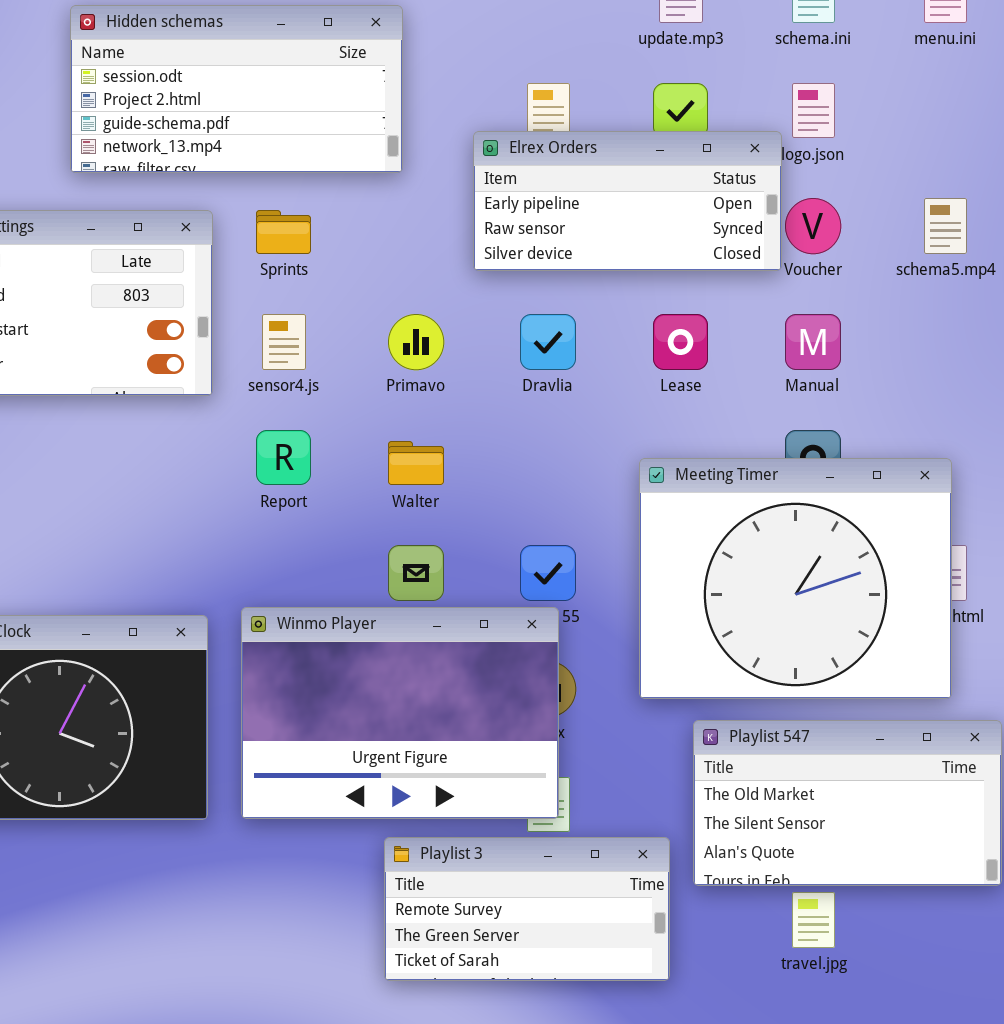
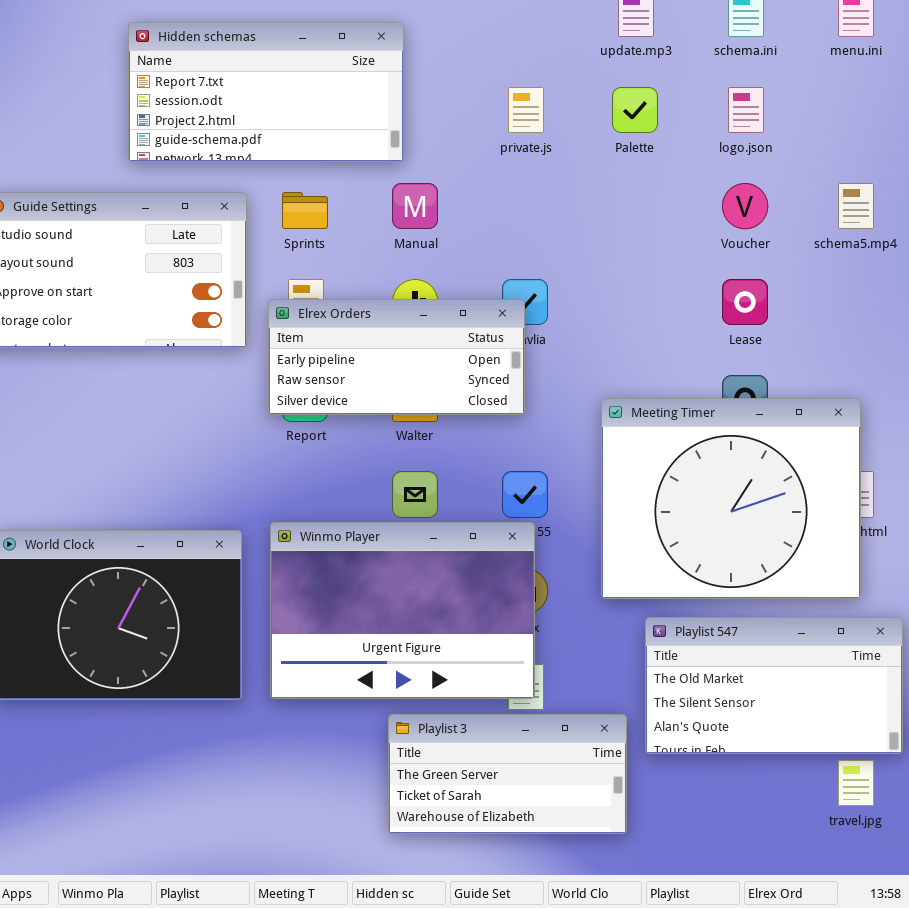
Hidden schemas: [70,5,403,173] -> [128,22,404,162], scrolled up 1 row
Elrex Orders: [473,131,782,271] -> [268,299,525,415], moved
Lease: [653,314,708,370] -> [722,279,768,325], moved
Manual: [785,314,841,370] -> [392,183,438,229], moved
Playlist 3: [384,837,670,981] -> [388,714,627,834], scrolled down 1 row
travel.jpg: [792,892,835,948] -> [838,760,874,806], moved

